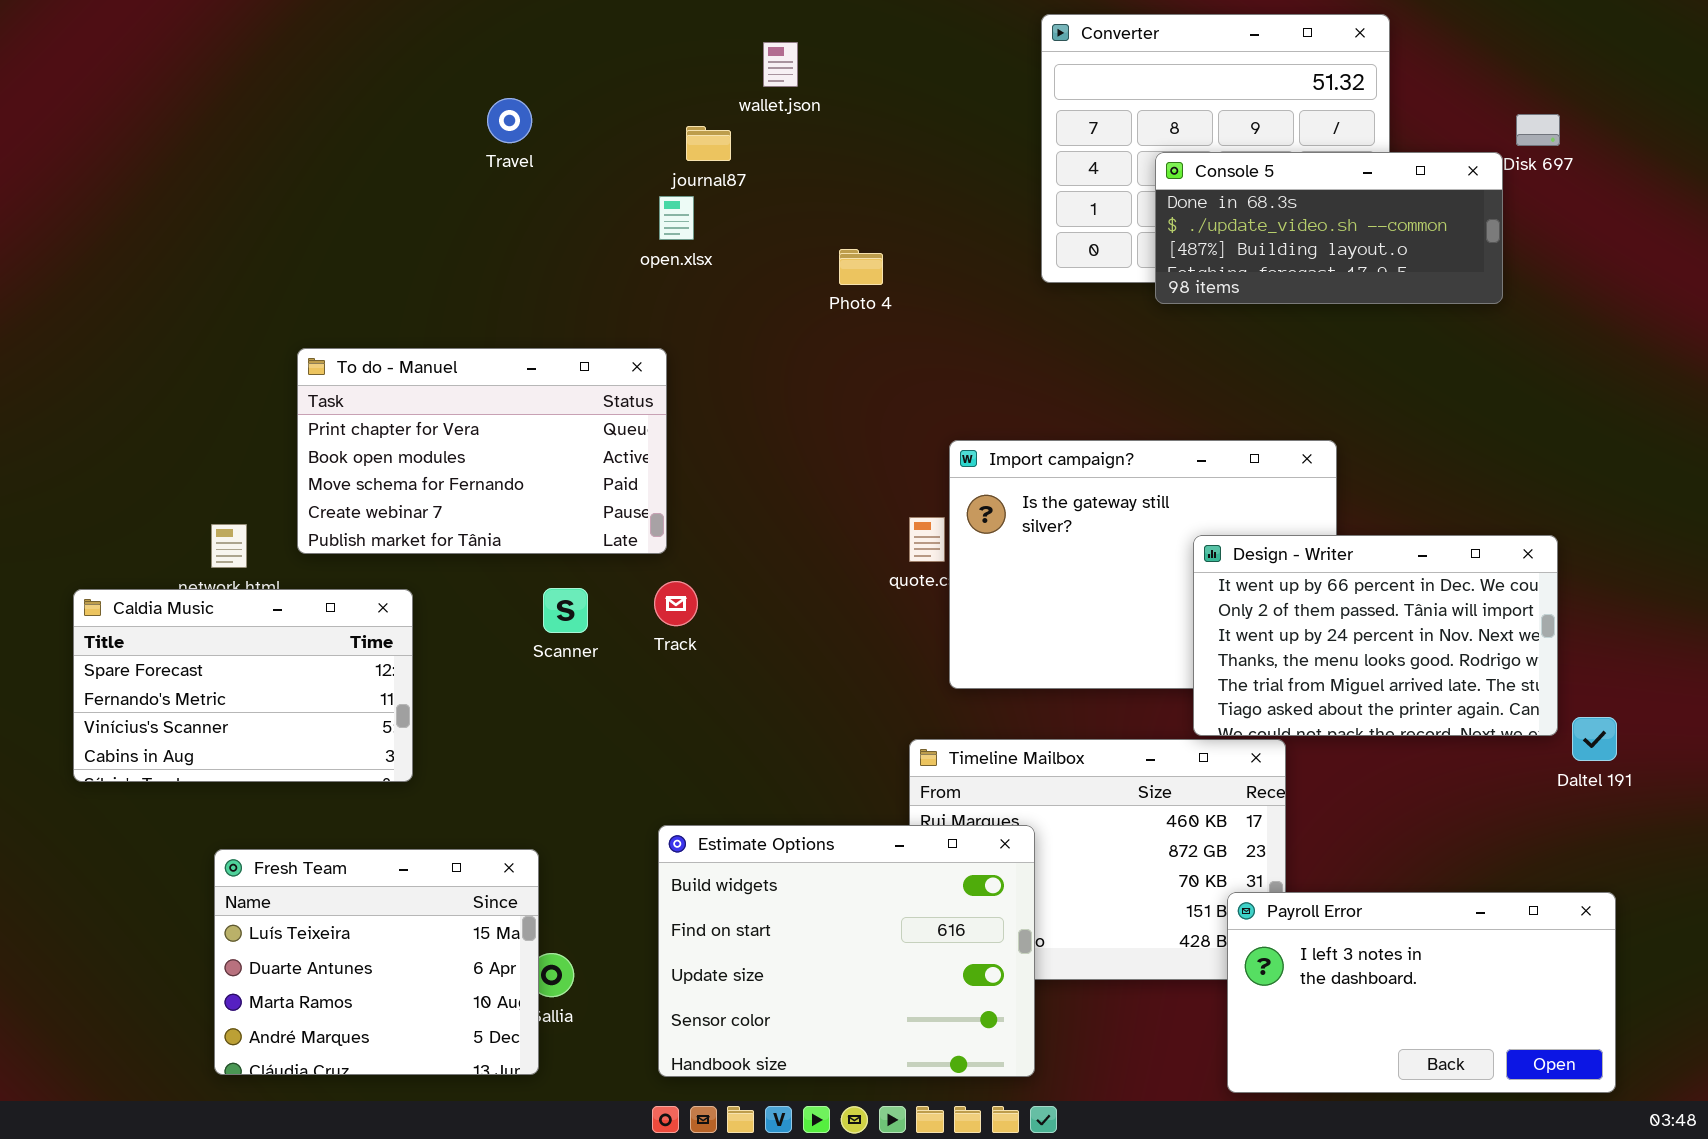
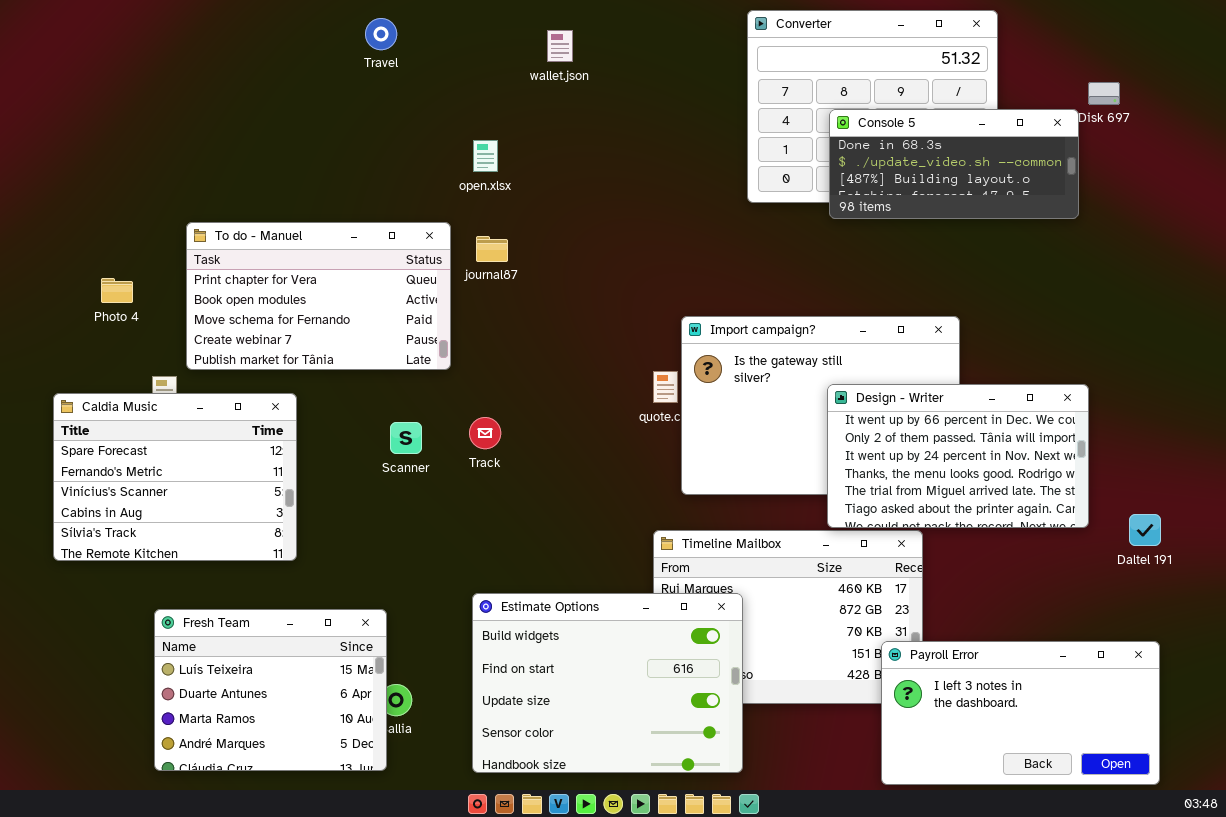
Travel: [487,98,532,143] -> [365,18,397,50], moved
journal87: [686,126,731,161] -> [476,236,508,262], moved
Photo 4: [839,249,883,285] -> [101,278,133,303], moved
To do - Manuel: [297,348,667,554] -> [186,222,451,370], moved
Design - Writer: [1193,535,1558,736] -> [827,384,1089,528], moved
Caldia Music: [73,589,413,782] -> [53,393,297,561], resized

